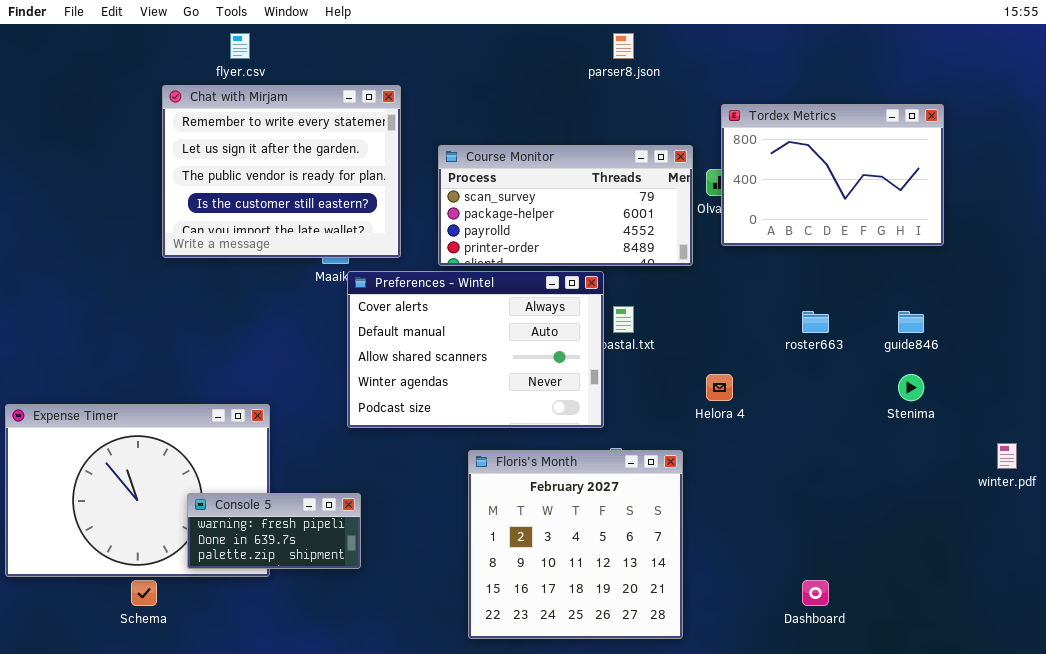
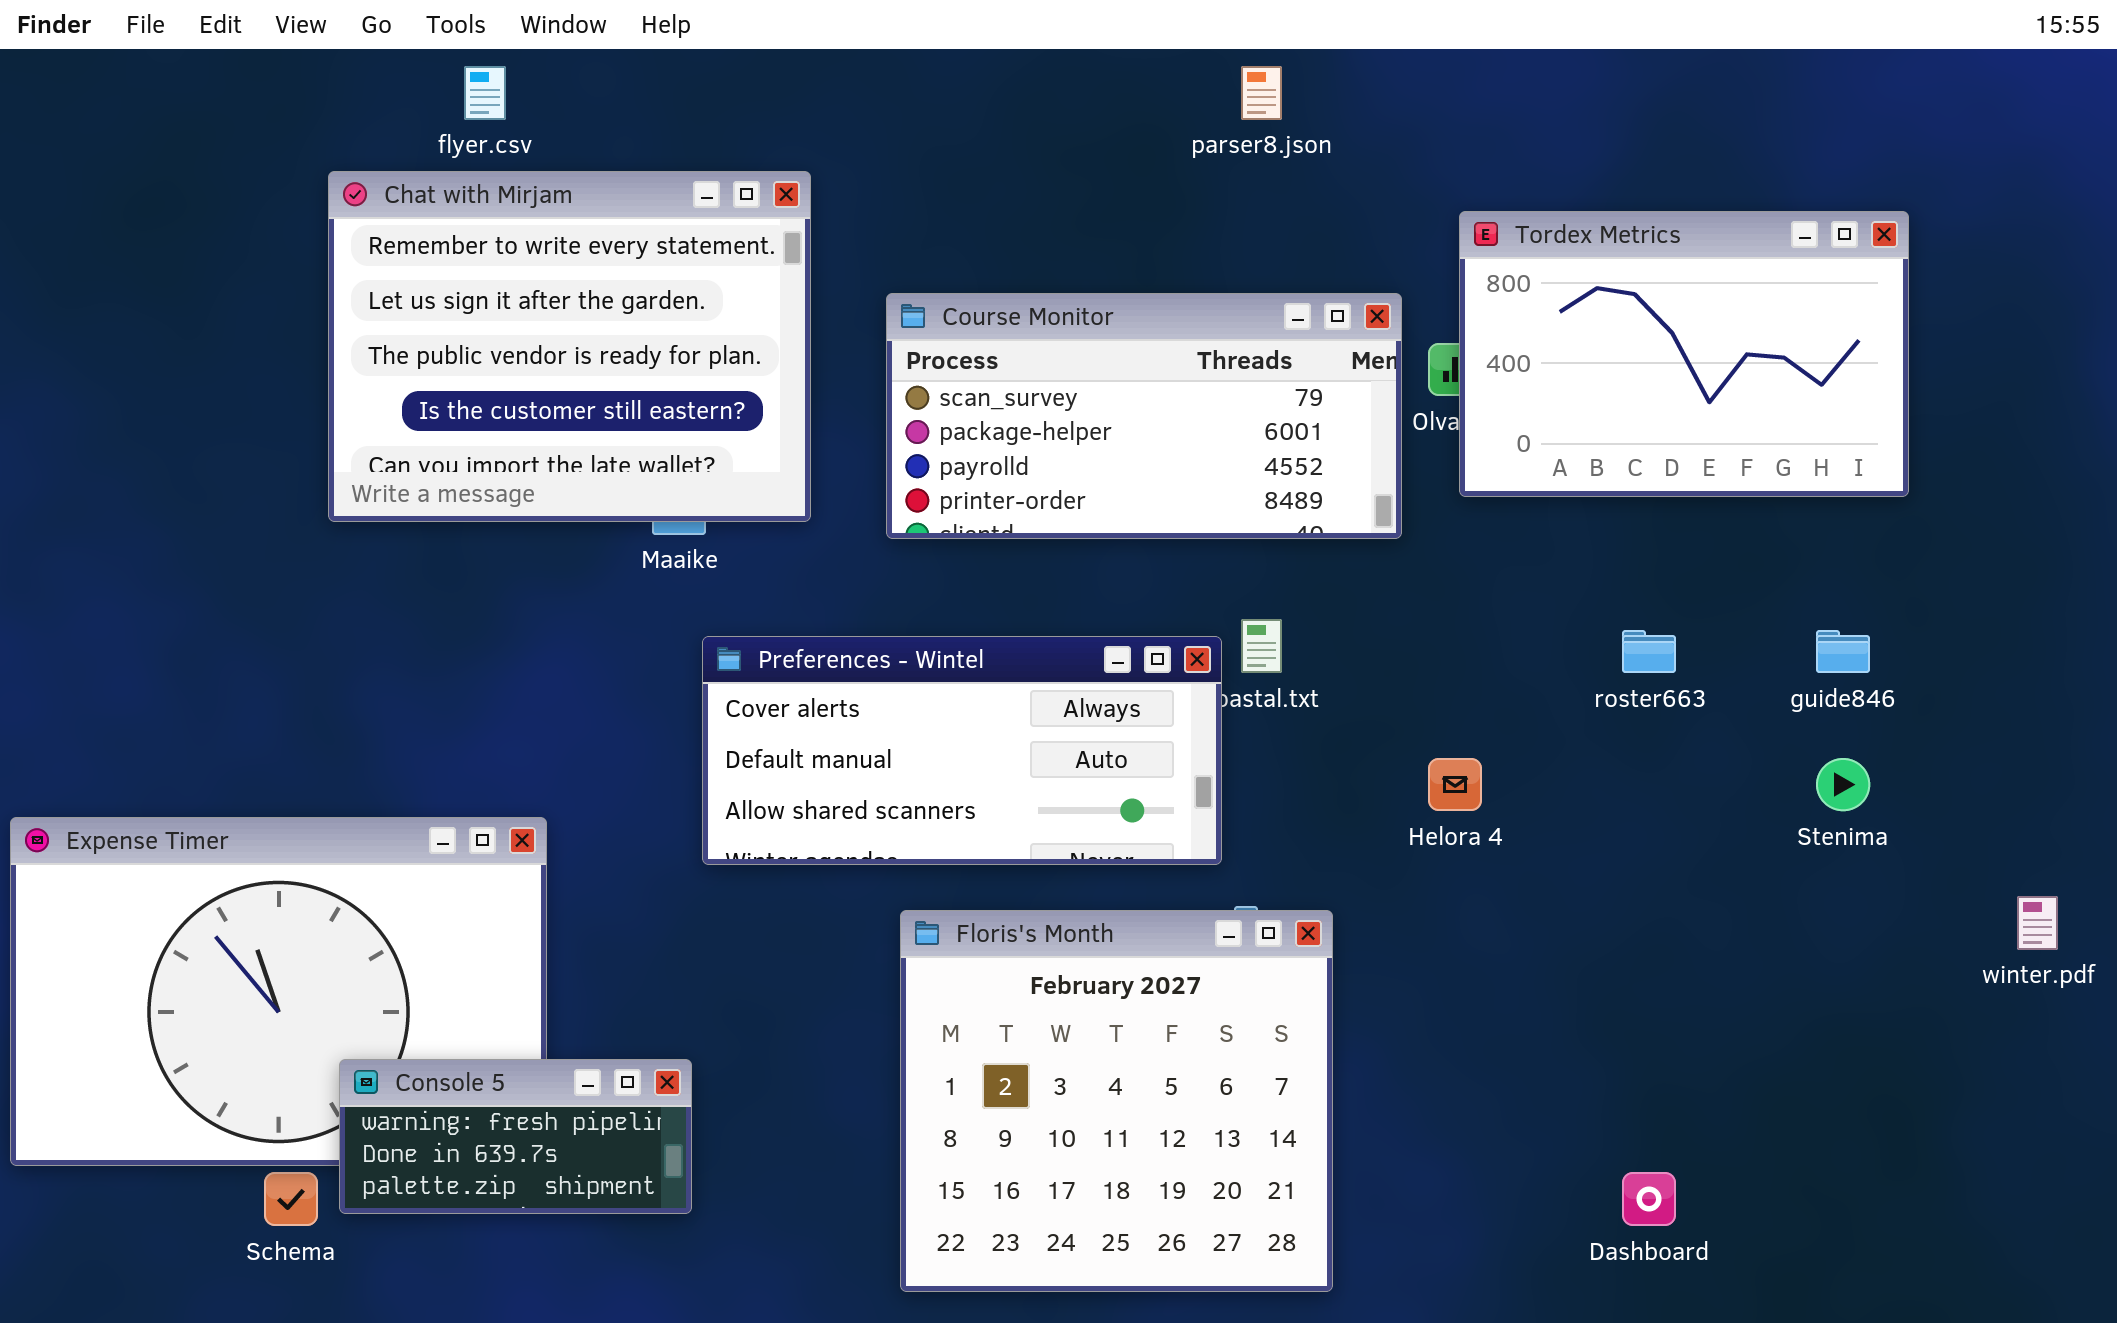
Preferences - Wintel: [347,271,604,428] -> [702,636,1222,865], resized
Floris's Month: [468,450,683,639] -> [900,910,1333,1292], moved
Console 5: [187,493,361,569] -> [339,1059,692,1214], moved

